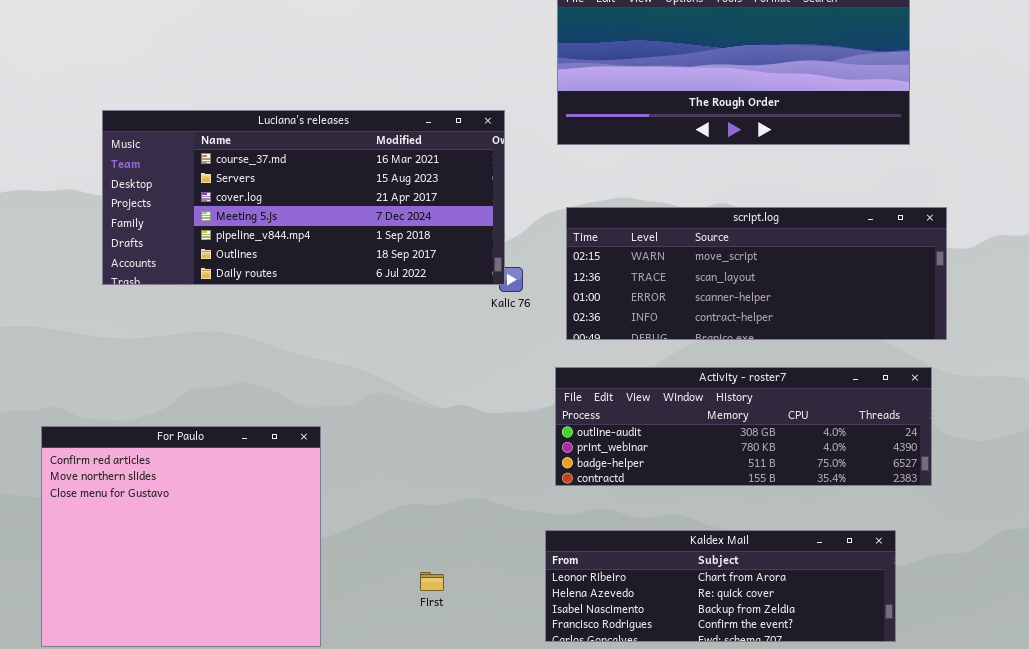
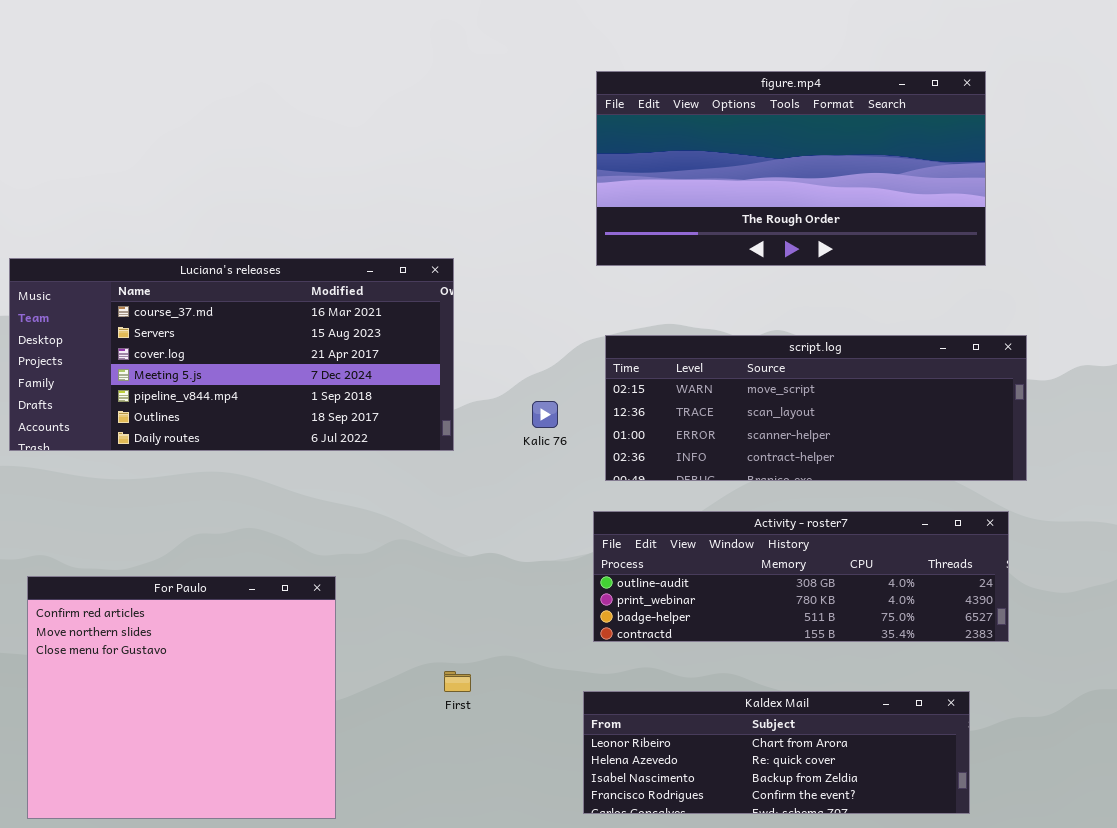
Luciana's releases: [102,110,505,285] -> [9,258,454,451], moved
First: [420,572,444,591] -> [444,671,471,692], moved

